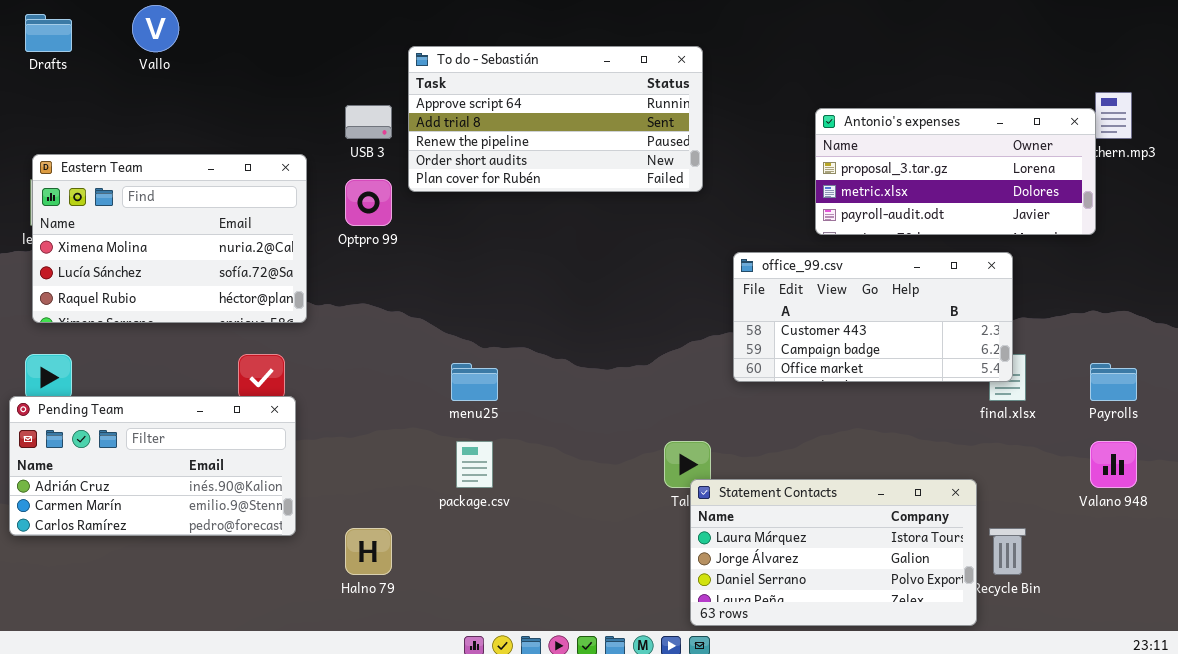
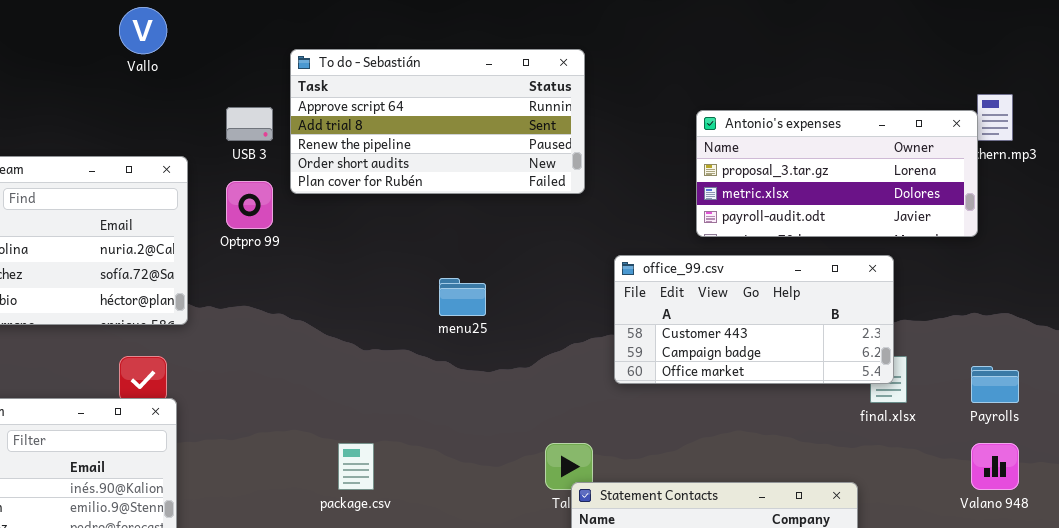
Vallo: [132,5,179,52] -> [119,7,167,54], moved
menu25: [451,363,498,401] -> [439,278,486,316], moved

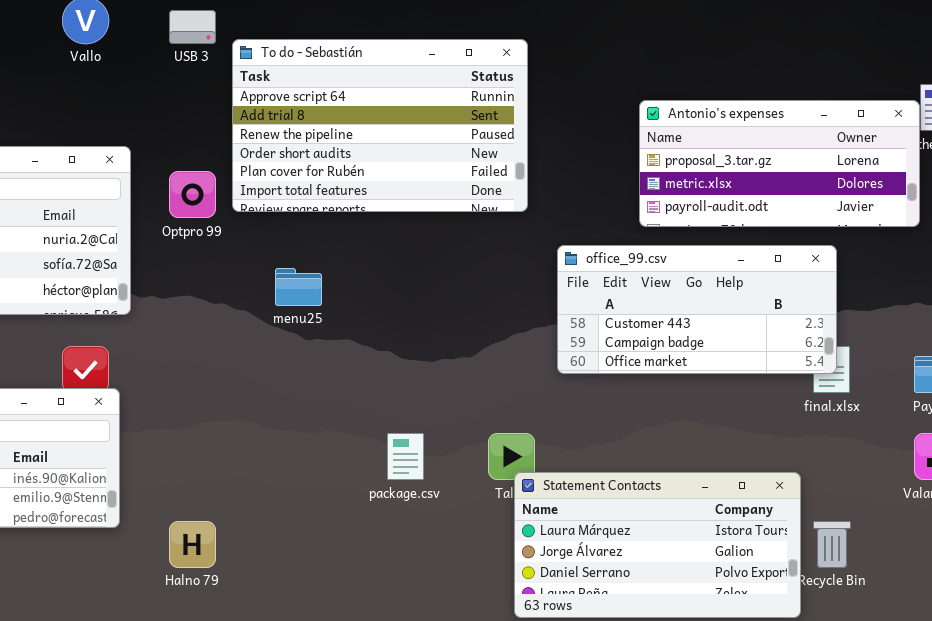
To do - Sebastián: [290,49,585,194] -> [232,39,528,212], resized
USB 3: [226,107,273,141] -> [169,10,216,44], moved
menu25: [439,278,486,316] -> [275,268,322,306], moved
package.csv: [338,443,374,490] -> [387,433,424,480], moved

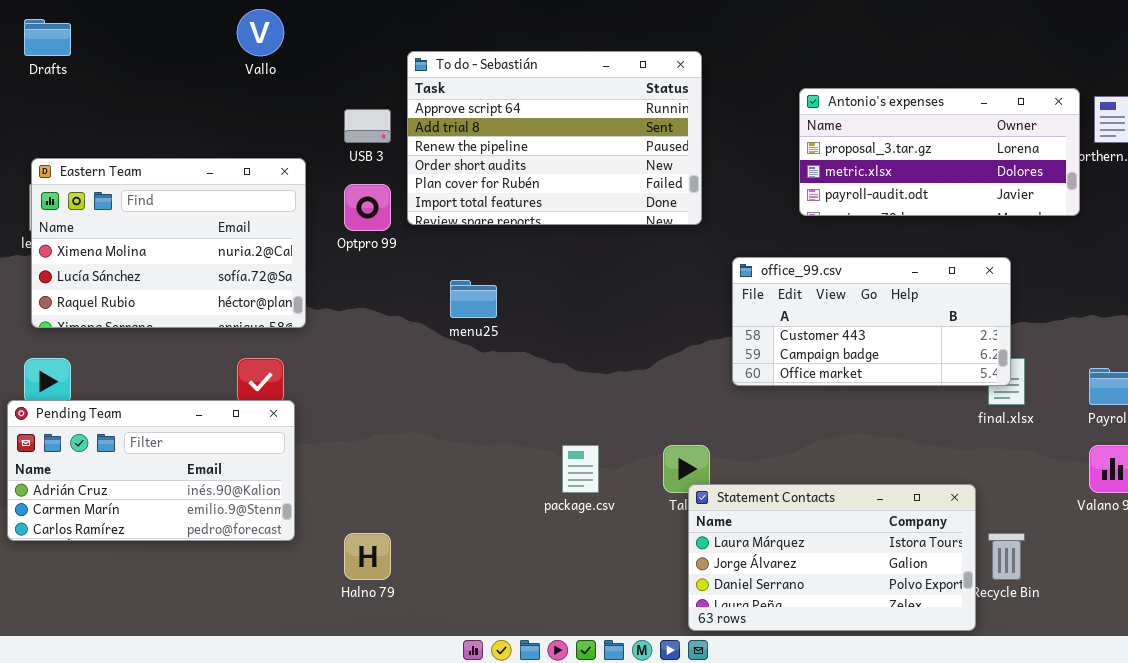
USB 3: [169,10,216,44] -> [344,109,391,143], moved
Antonio's expenses: [639,100,920,227] -> [799,88,1080,216], moved

